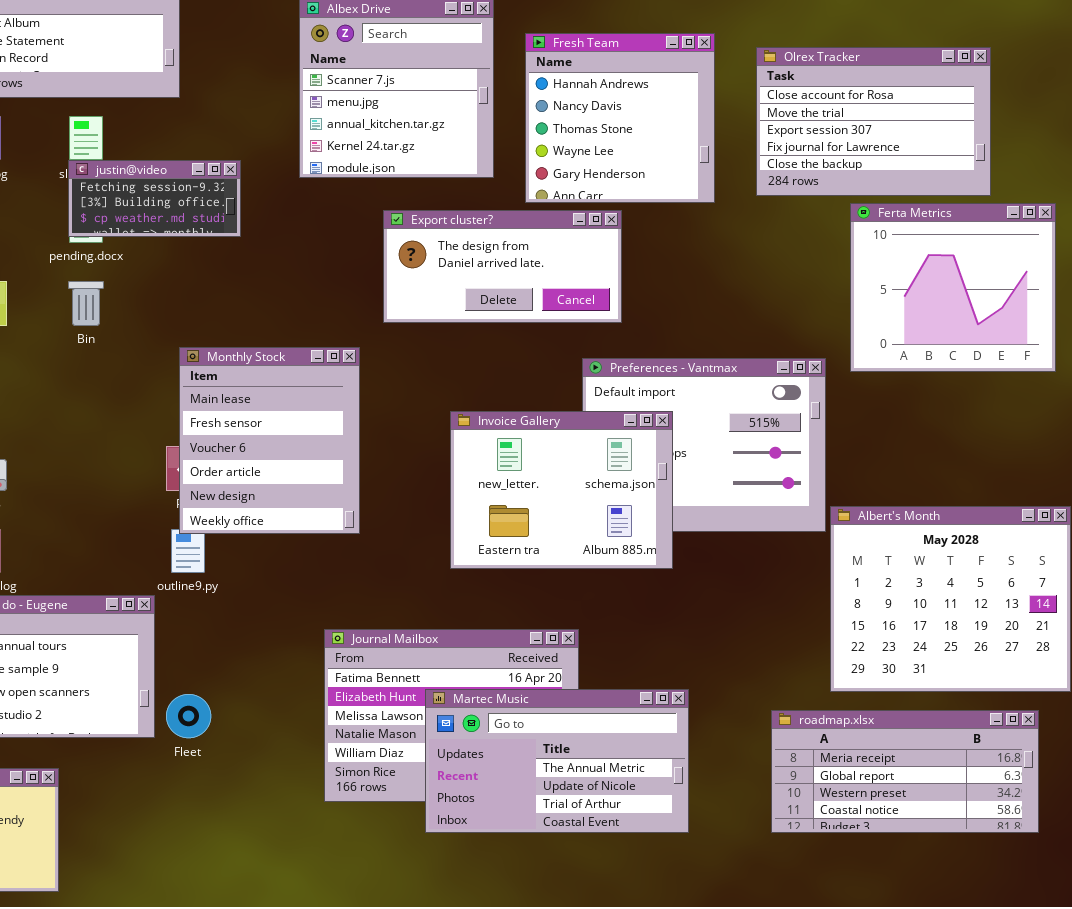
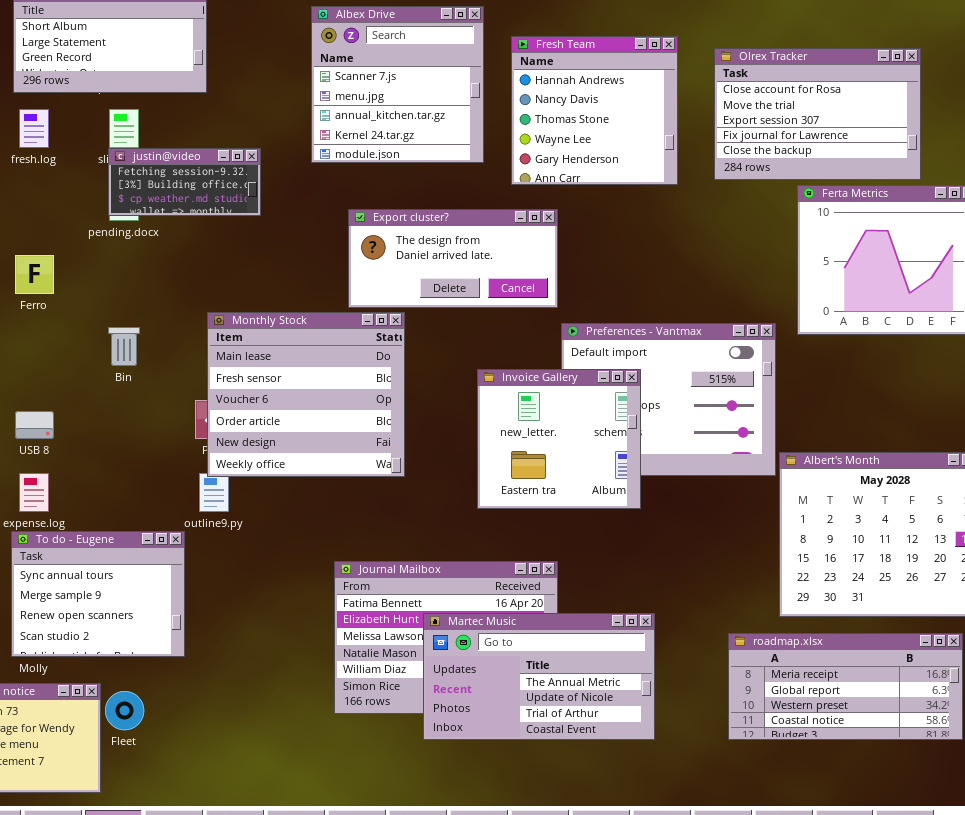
Export cluster?: [383,210,622,323] -> [348,209,558,308], moved
Bin: [68,281,104,326] -> [108,327,140,366], moved
Monthly Stock: [179,347,360,534] -> [207,312,405,477], resized
Invoice Gallery: [450,411,673,569] -> [477,369,641,509], resized
Fleet: [166,694,211,738] -> [105,691,144,730], moved

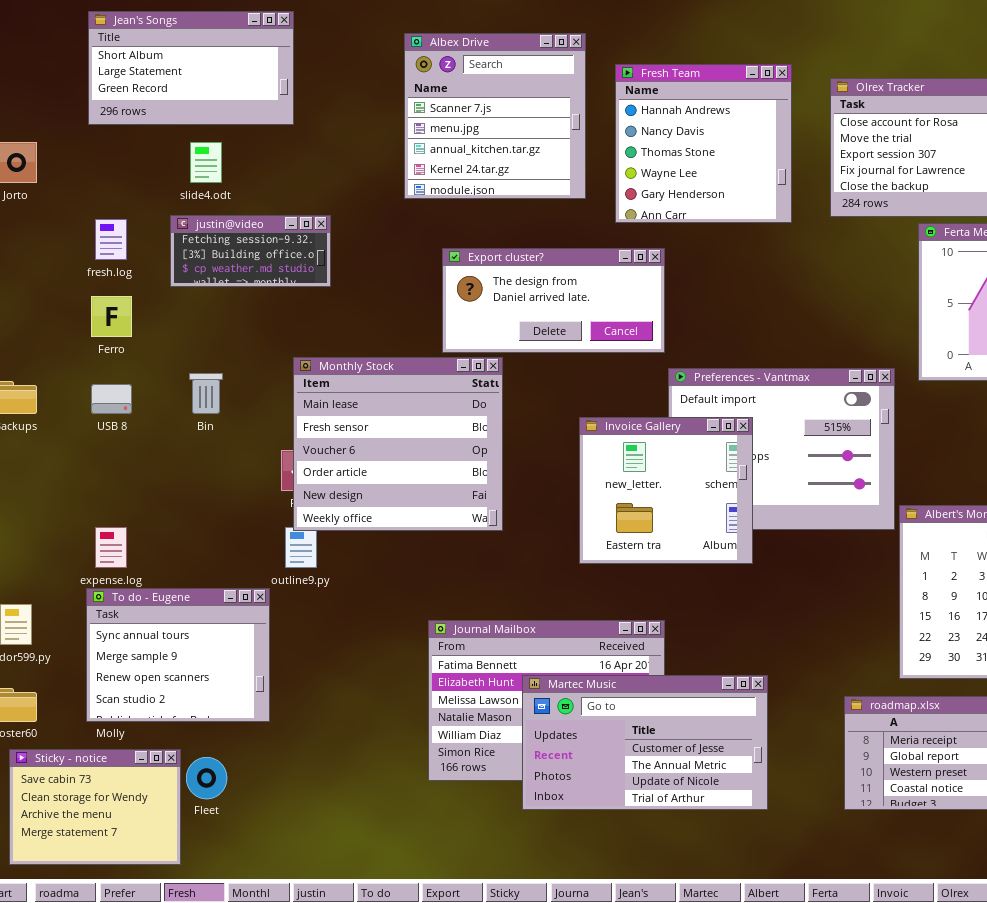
fresh.log: [19,109,49,148] -> [95,219,127,260], moved
justin@video: [108,148,261,216] -> [170,215,331,287], moved
USB 8: [15,411,54,439] -> [91,384,132,414], moved
Martec Music: [423,613,655,740] -> [522,675,768,810], scrolled up 1 row

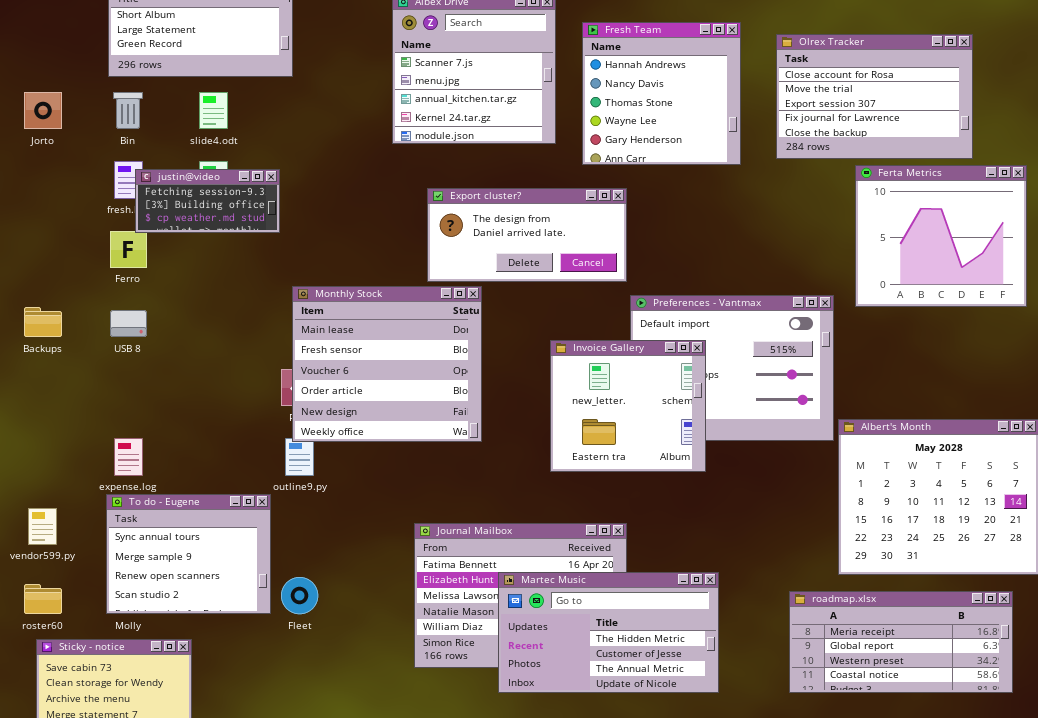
justin@video: [170,215,331,287] -> [135,169,280,233], moved
Bin: [189,373,223,414] -> [113,92,143,129], moved
Martec Music: [522,675,768,810] -> [498,572,719,693], scrolled up 1 row
Fleet: [186,757,227,799] -> [281,577,318,614], moved

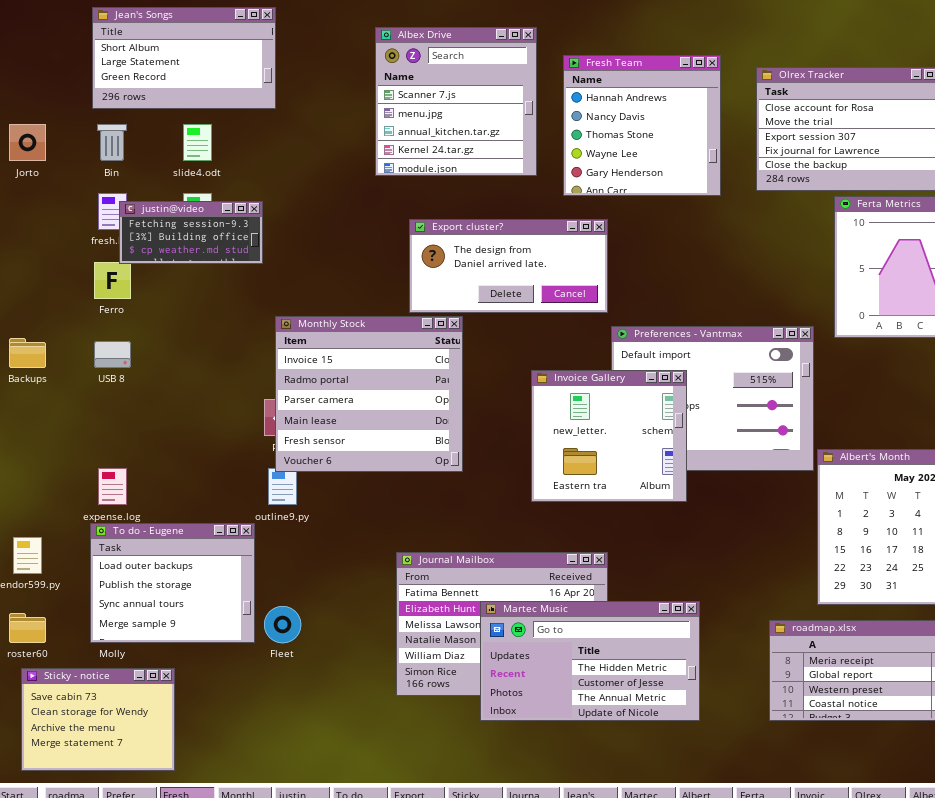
Monthly Stock: [292,286,482,442] -> [275,316,463,472], scrolled up 3 rows
To do - Eugene: [106,494,271,614] -> [90,523,255,643], scrolled up 2 rows

